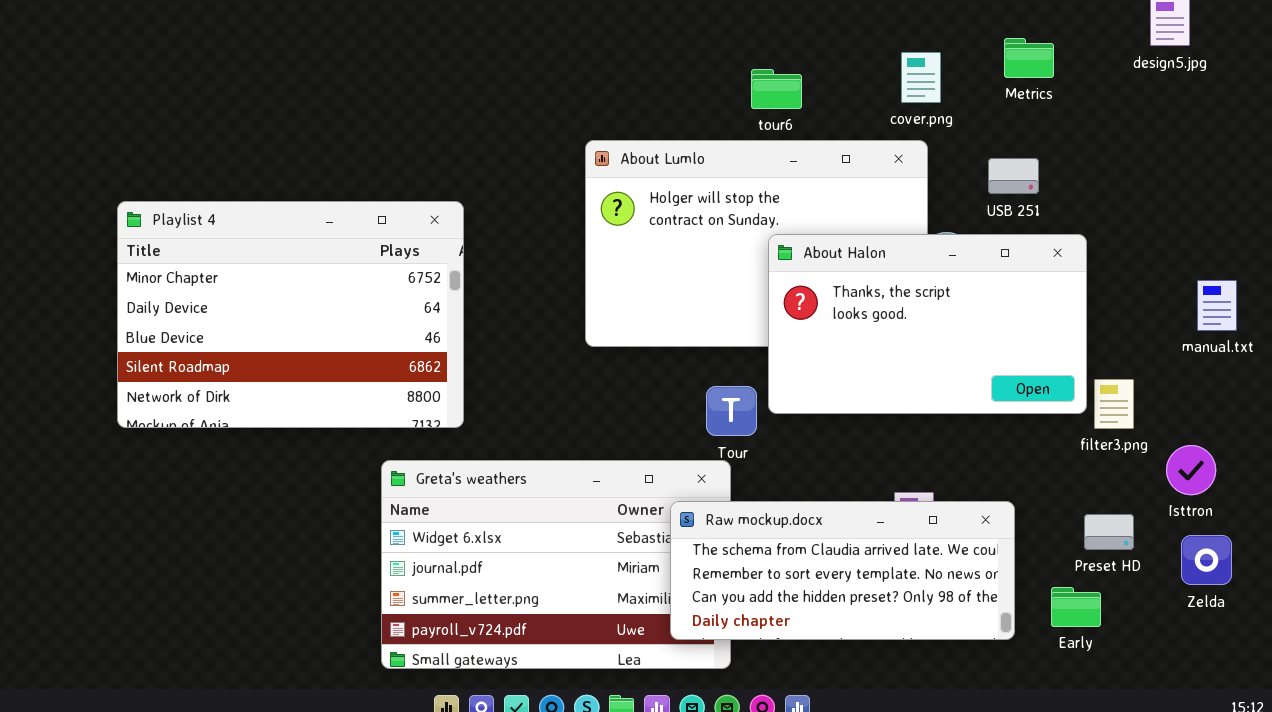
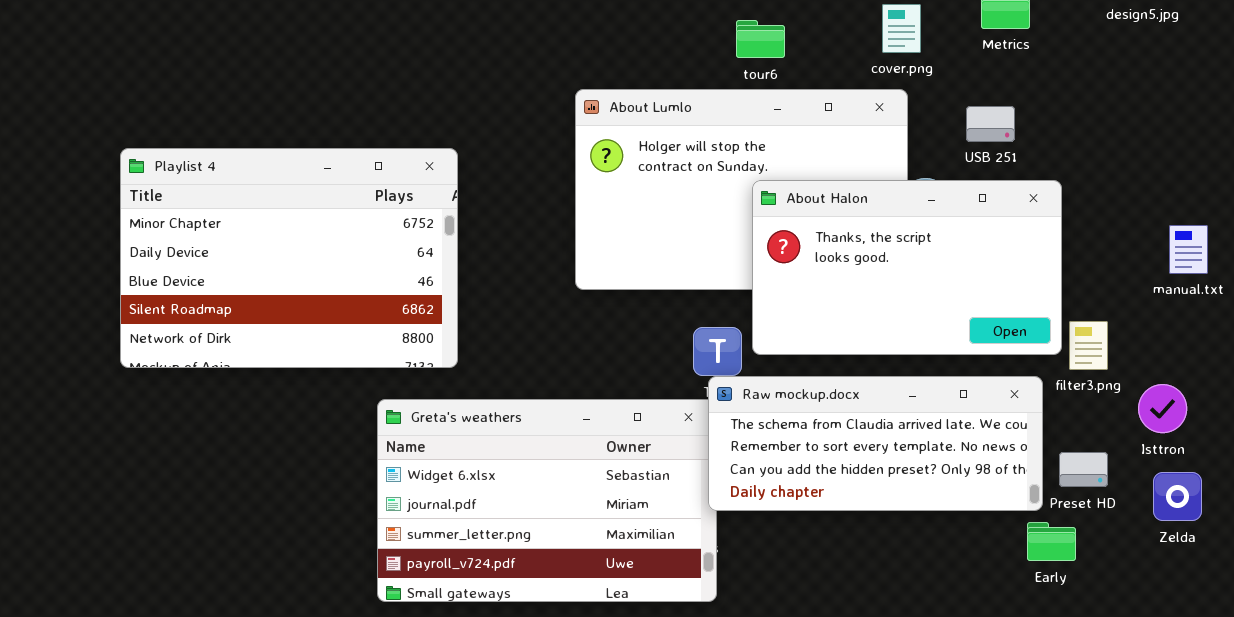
Raw mockup.docx: [670,501,1015,640] -> [708,376,1043,511], moved

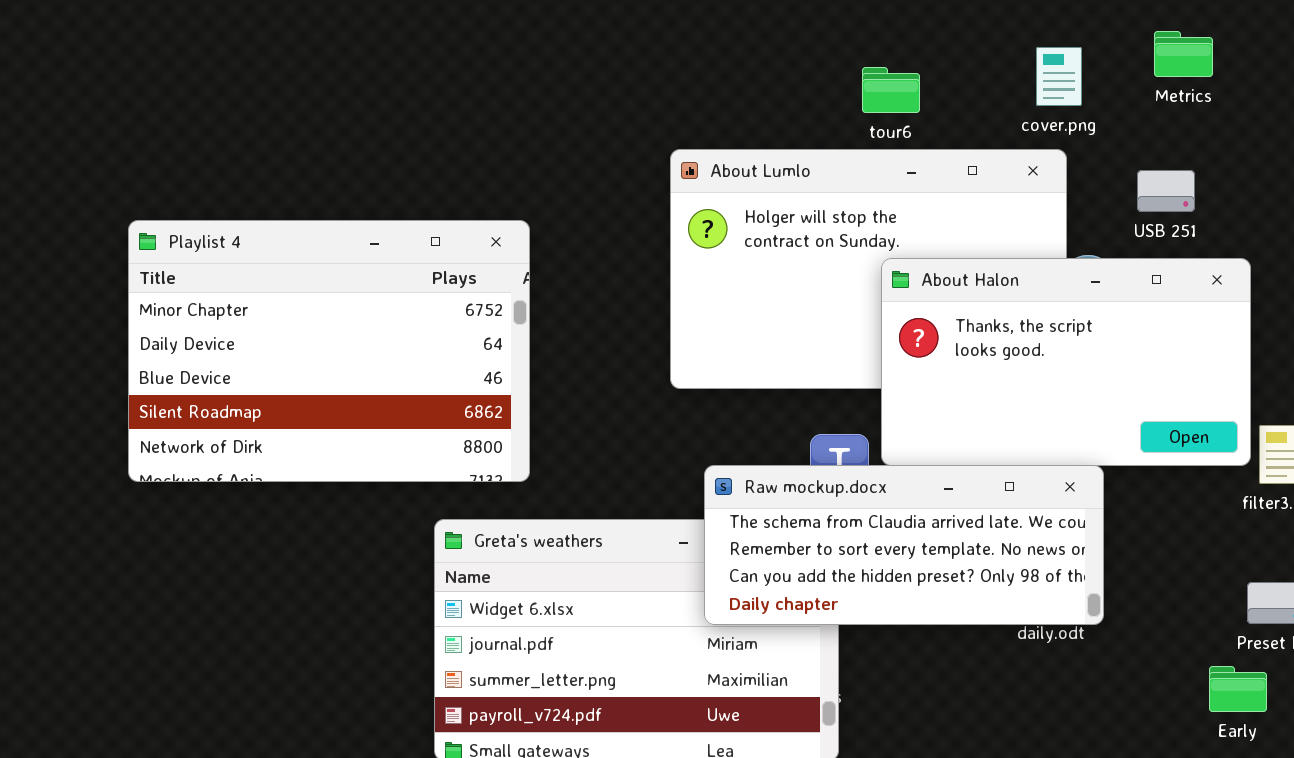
Raw mockup.docx: [708,376,1043,511] -> [704,465,1104,625], moved

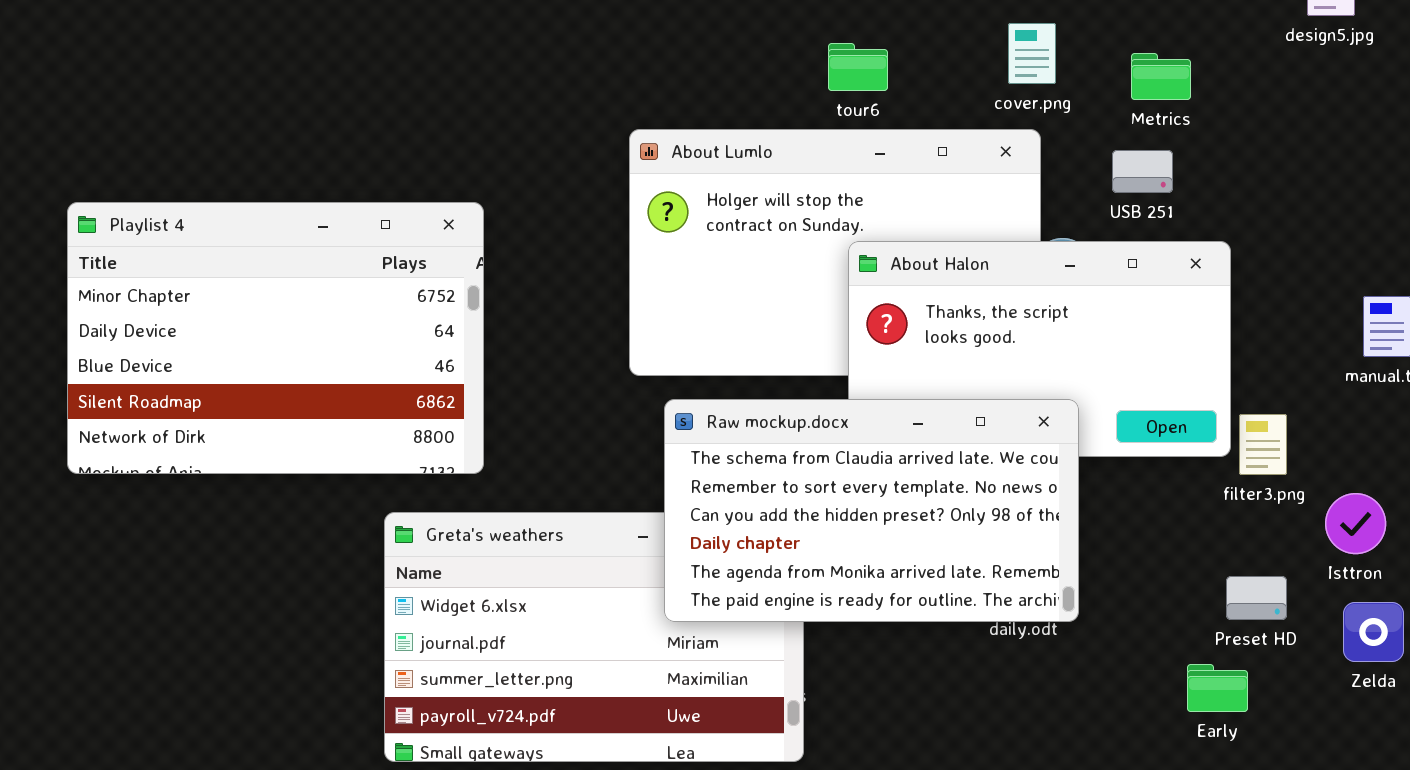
Metrics: [1154,31,1213,77] -> [1131,53,1191,100], moved
Raw mockup.docx: [704,465,1104,625] -> [664,399,1079,622], resized

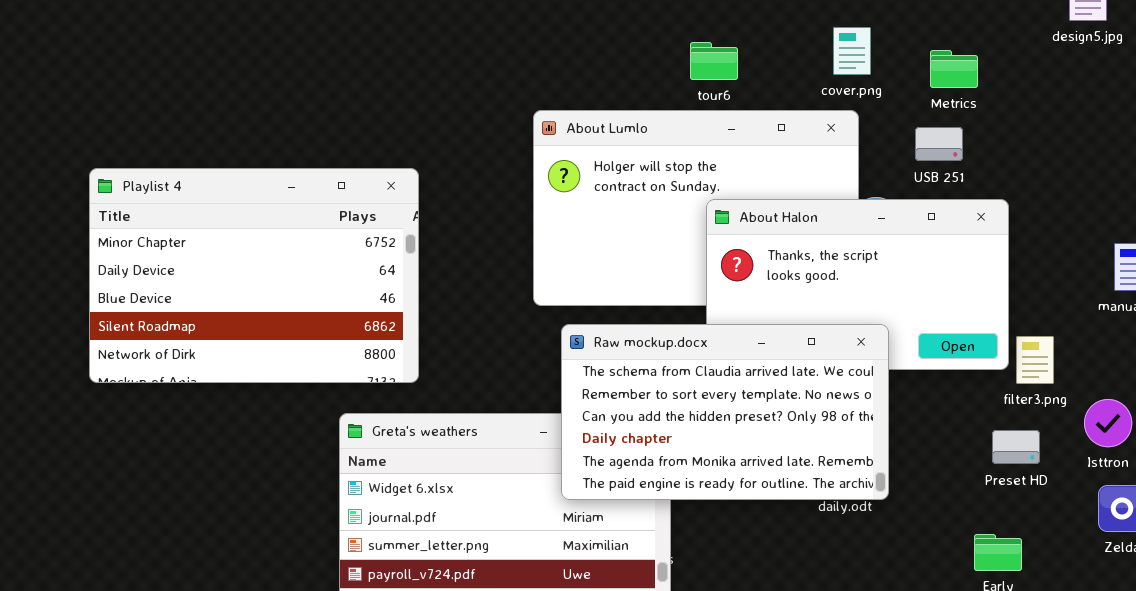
Preset HD: [1226,576,1287,620] -> [992,430,1040,464], moved

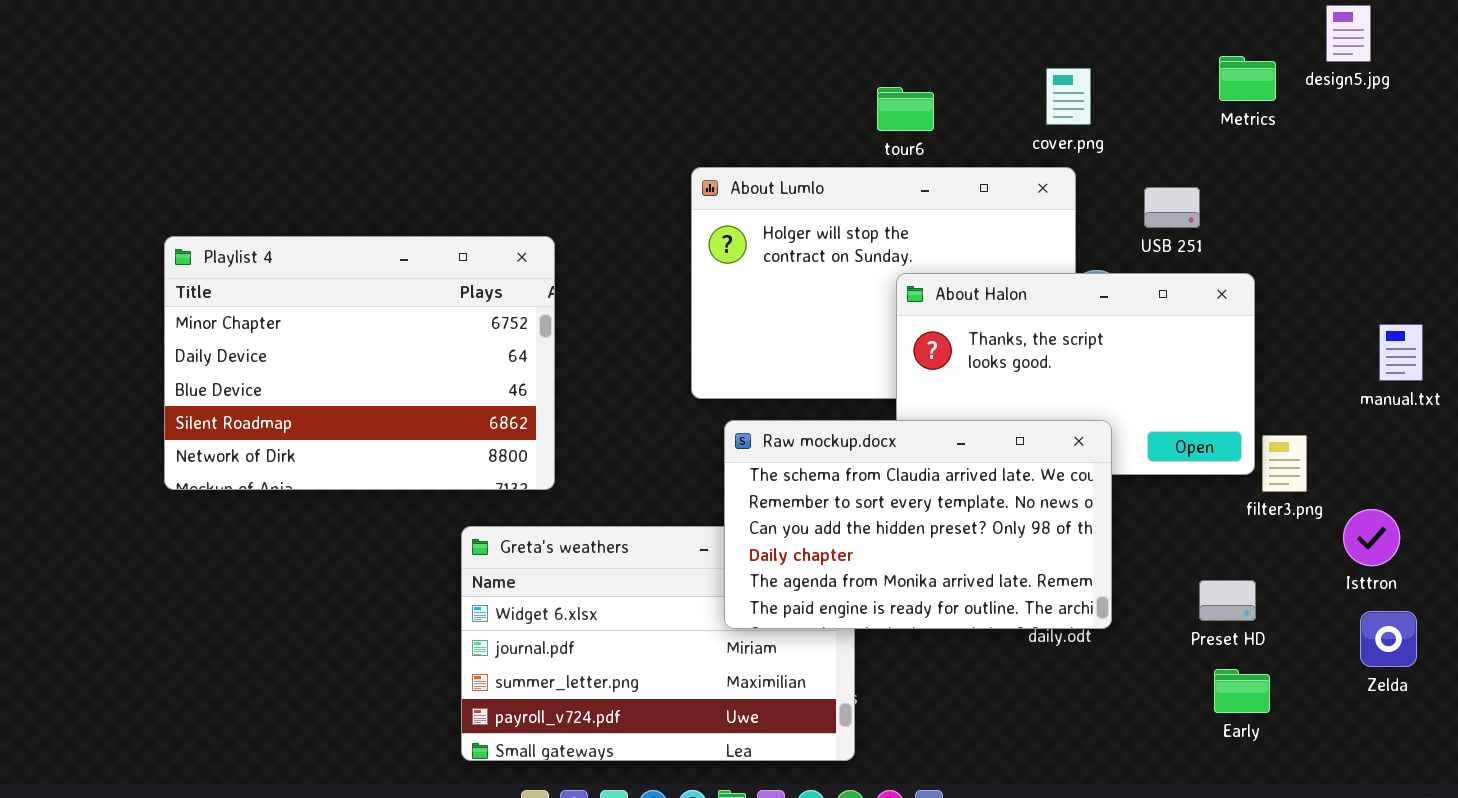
Metrics: [930,50,978,88] -> [1219,56,1276,101], moved
Preset HD: [992,430,1040,464] -> [1199,580,1256,621], moved

